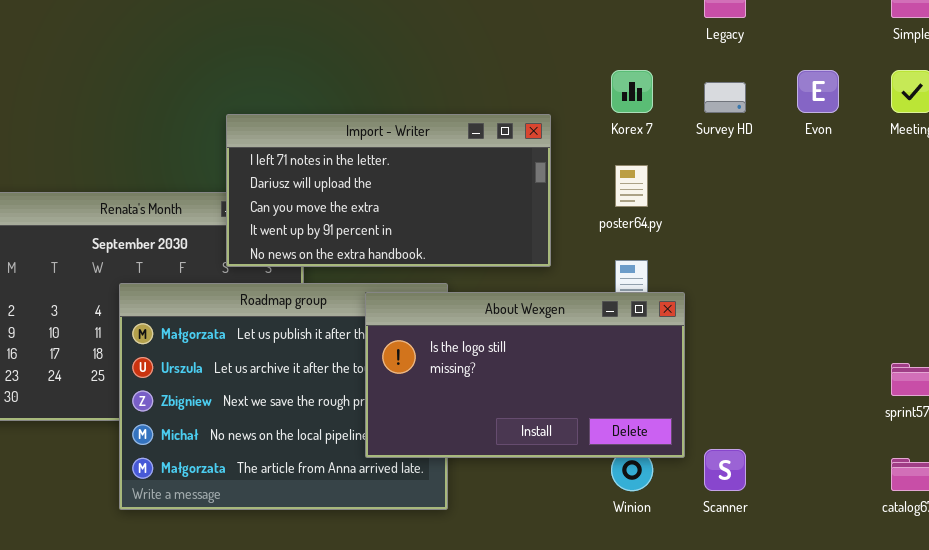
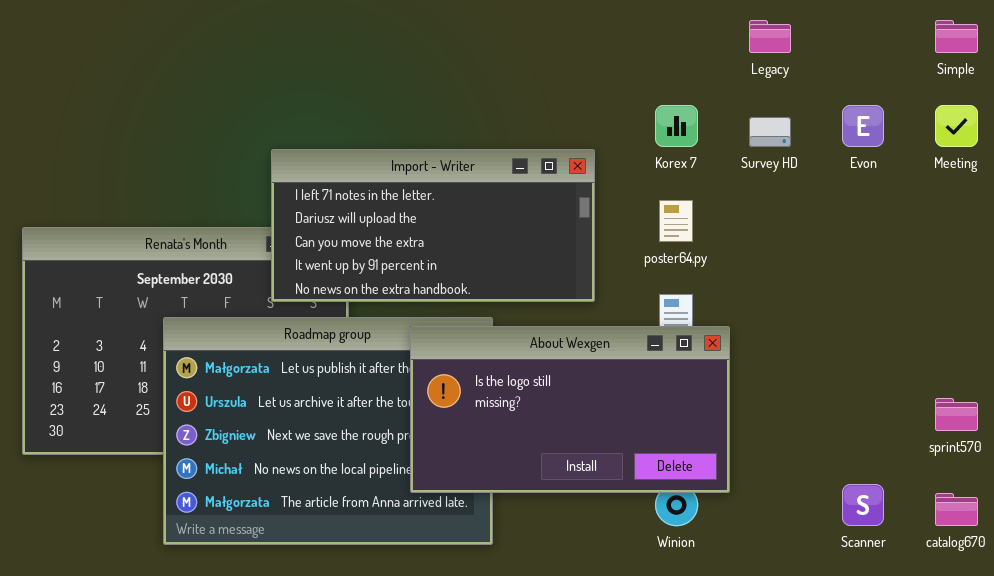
Scanner: [704,449,746,491] -> [842,484,884,526], moved

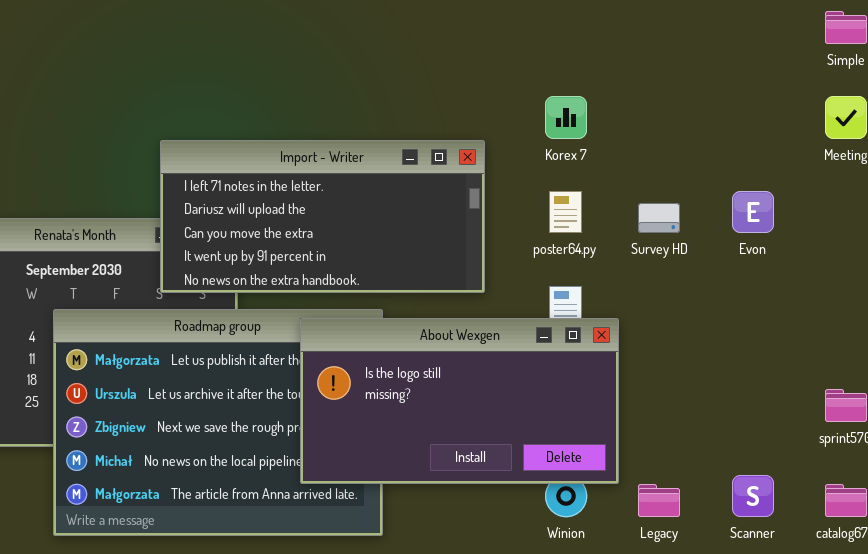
Legacy: [749,20,791,53] -> [638,484,680,517], moved
Evon: [842,105,884,147] -> [732,191,774,233], moved
Survey HD: [749,117,791,147] -> [638,203,680,233], moved

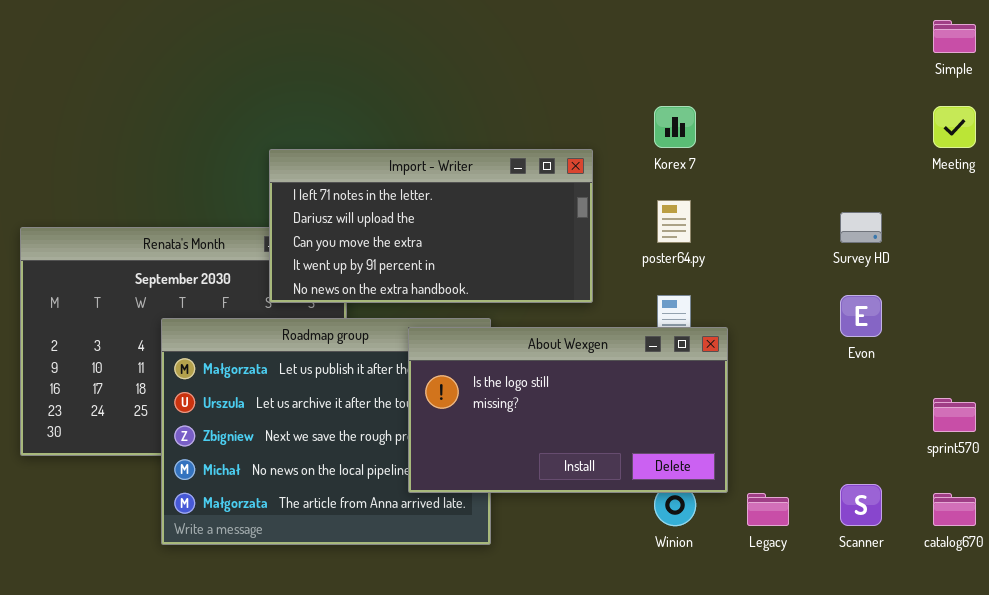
Evon: [732,191,774,233] -> [840,295,882,337], moved
Survey HD: [638,203,680,233] -> [840,212,882,243], moved

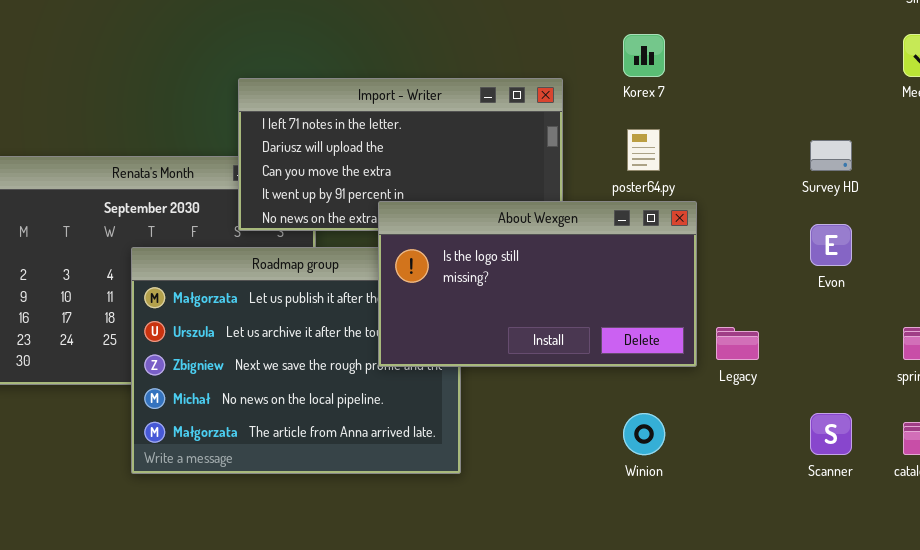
About Wexgen: [408,327,728,493] -> [378,201,697,367], moved
Legacy: [747,493,789,526] -> [716,327,759,360], moved

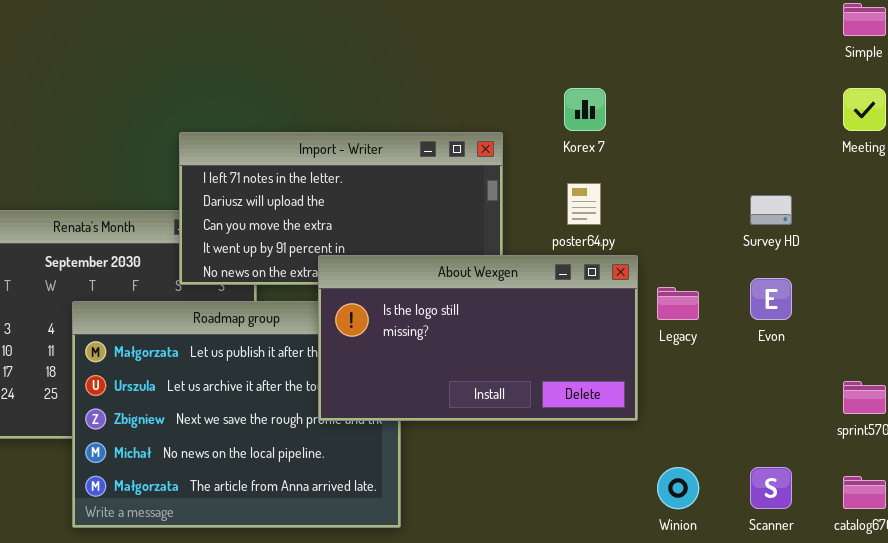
Legacy: [716,327,759,360] -> [657,287,699,320], moved
Winion: [623,413,665,455] -> [657,467,699,509], moved

